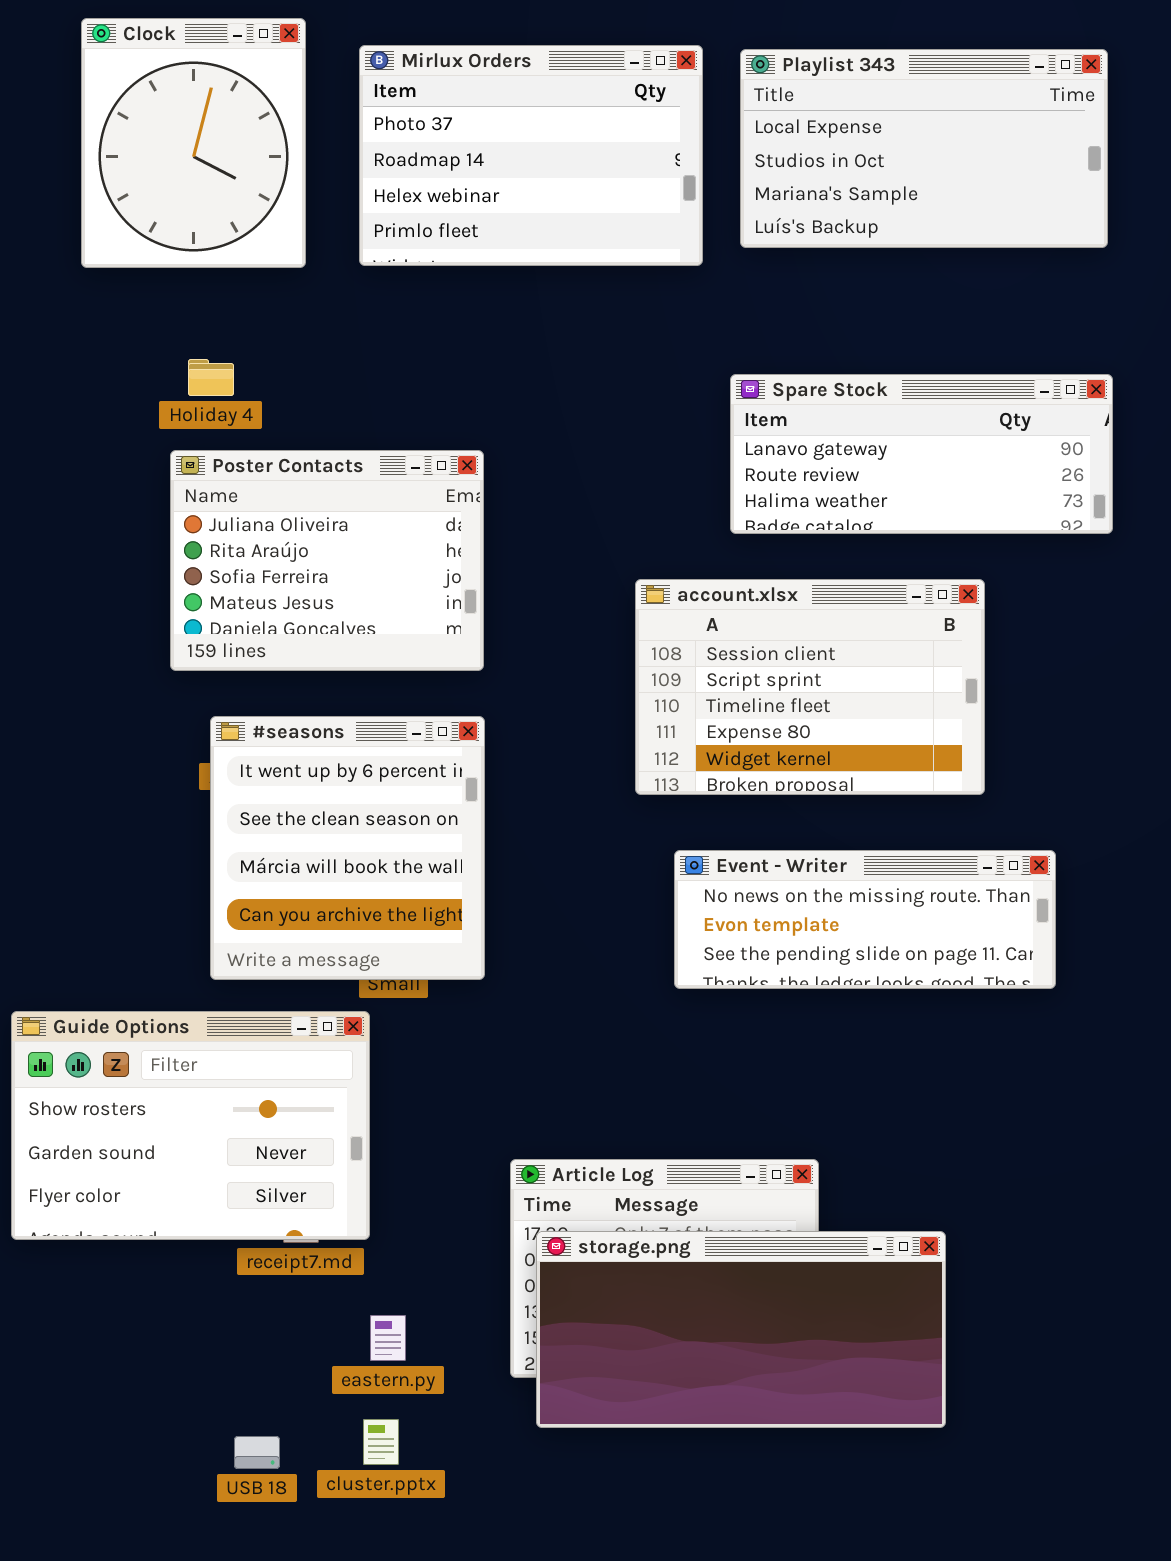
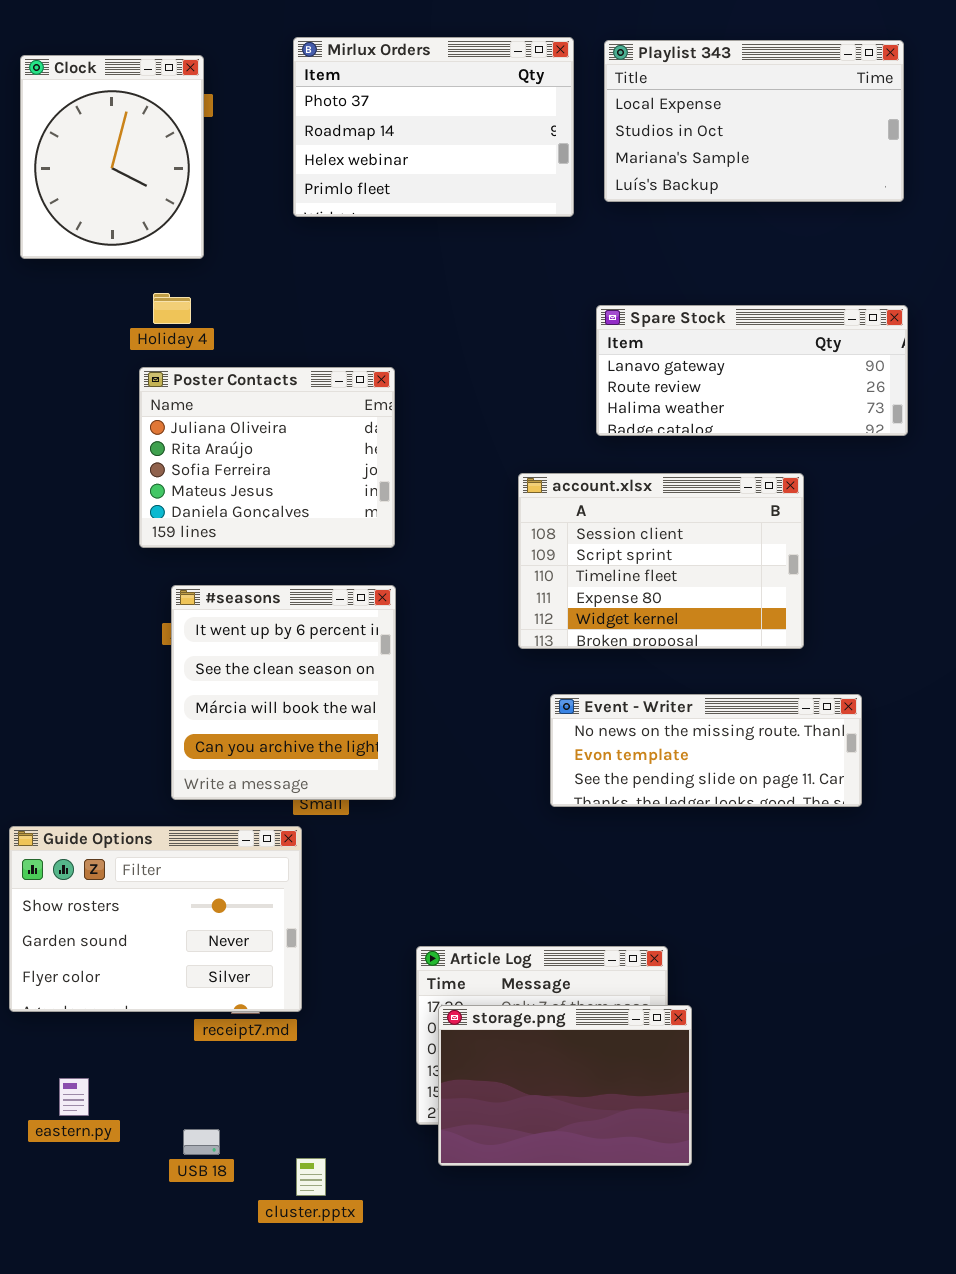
Clock: [81,18,306,268] -> [20,55,204,259], moved
storage.png: [536,1231,946,1428] -> [438,1005,692,1166], resized
eastern.py: [370,1315,406,1361] -> [59,1078,89,1116], moved
USB 18: [234,1436,280,1469] -> [183,1129,220,1155], moved

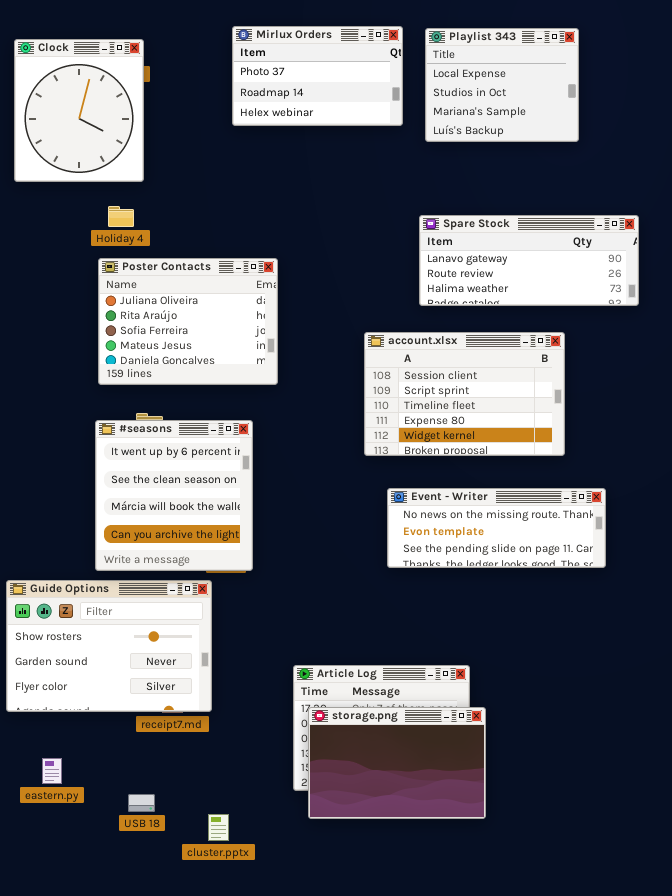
Mirlux Orders: [293,37,574,217] -> [232,26,403,126], resized
Playlist 343: [604,40,904,202] -> [425,28,579,142], resized
#seasons: [171,585,396,800] -> [95,420,253,571], moved

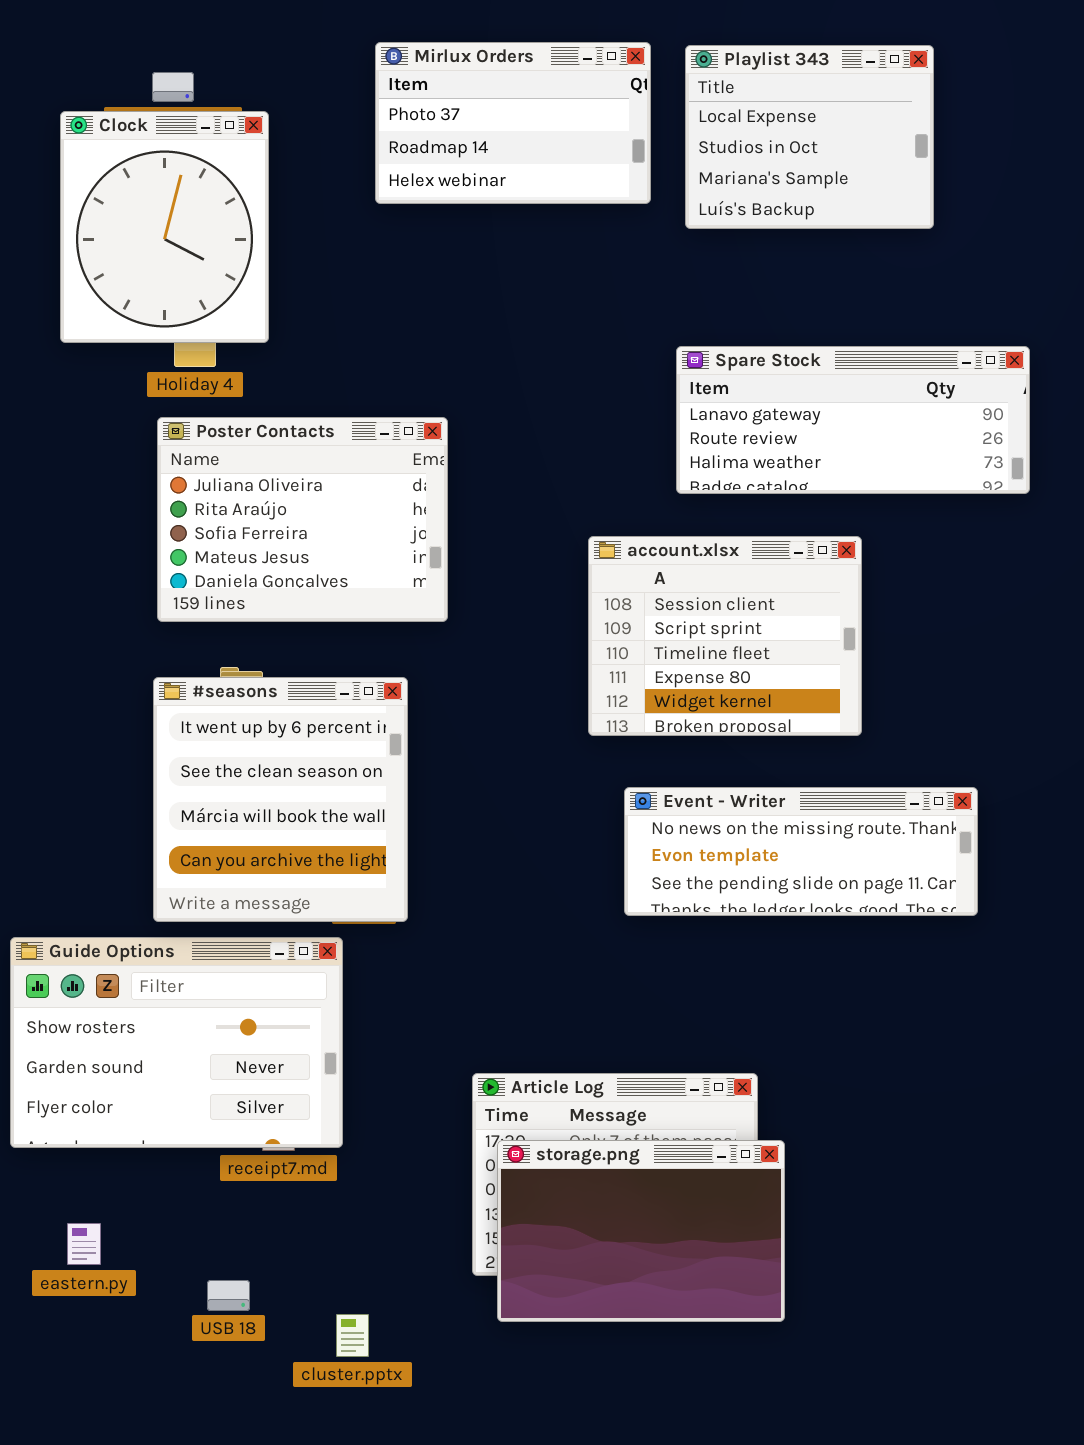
Clock: [14,39,144,182] -> [60,111,269,343], moved
account.xlsx: [364,332,565,456] -> [588,536,862,736], resized

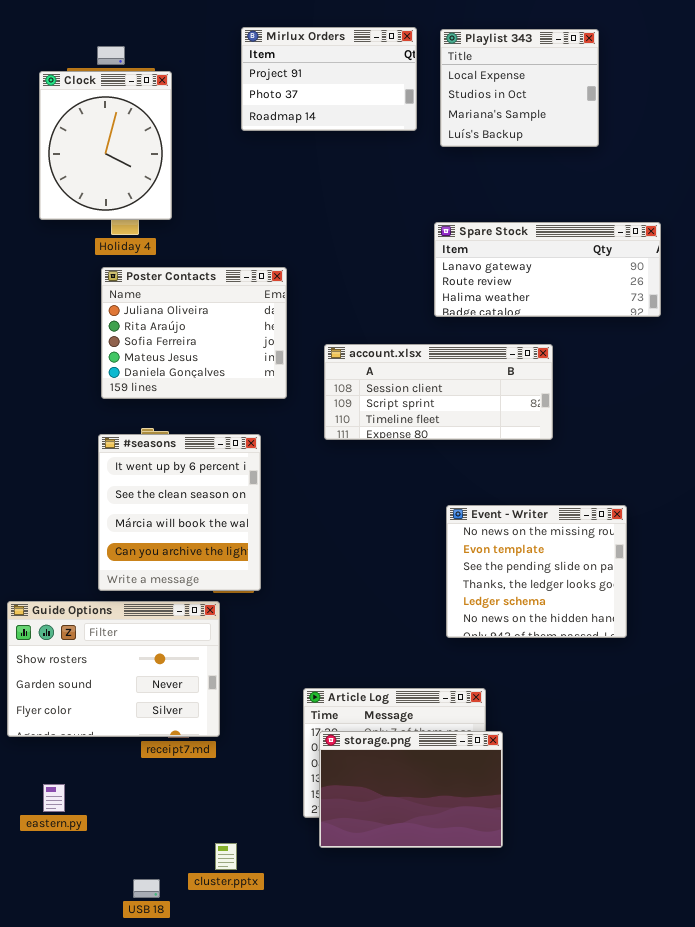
Mirlux Orders: [375,42,651,204] -> [241,27,417,131], scrolled up 1 row
account.xlsx: [588,536,862,736] -> [324,344,553,440], resized
Event - Writer: [624,787,978,916] -> [446,505,627,638], resized
USB 18: [207,1280,250,1311] -> [133,879,160,898], moved

